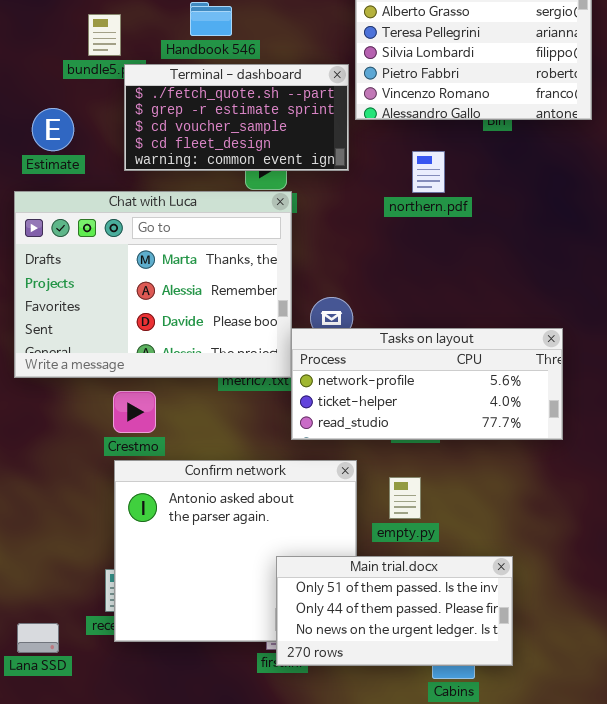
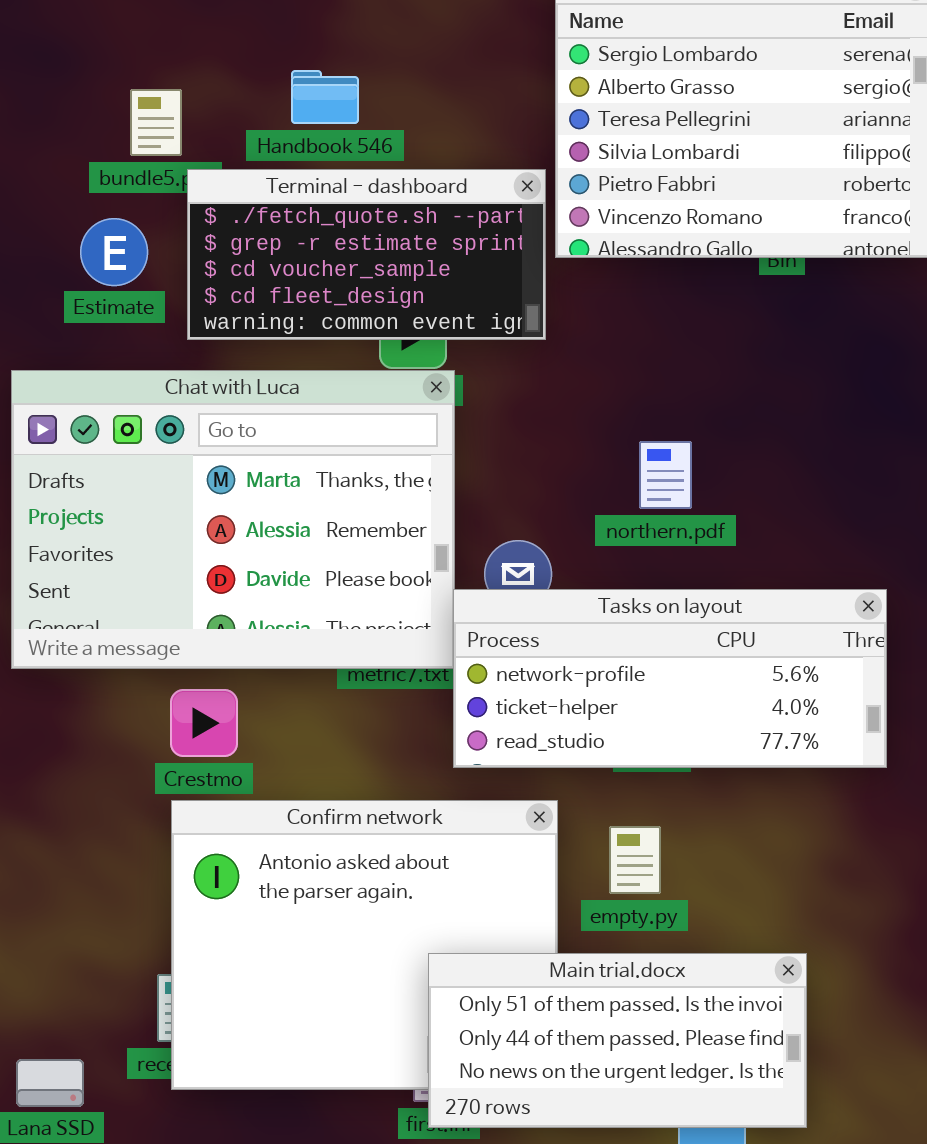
Estimate: [32,108,74,151] -> [80,218,148,286], moved
northern.pdf: [412,151,445,193] -> [639,441,692,509], moved

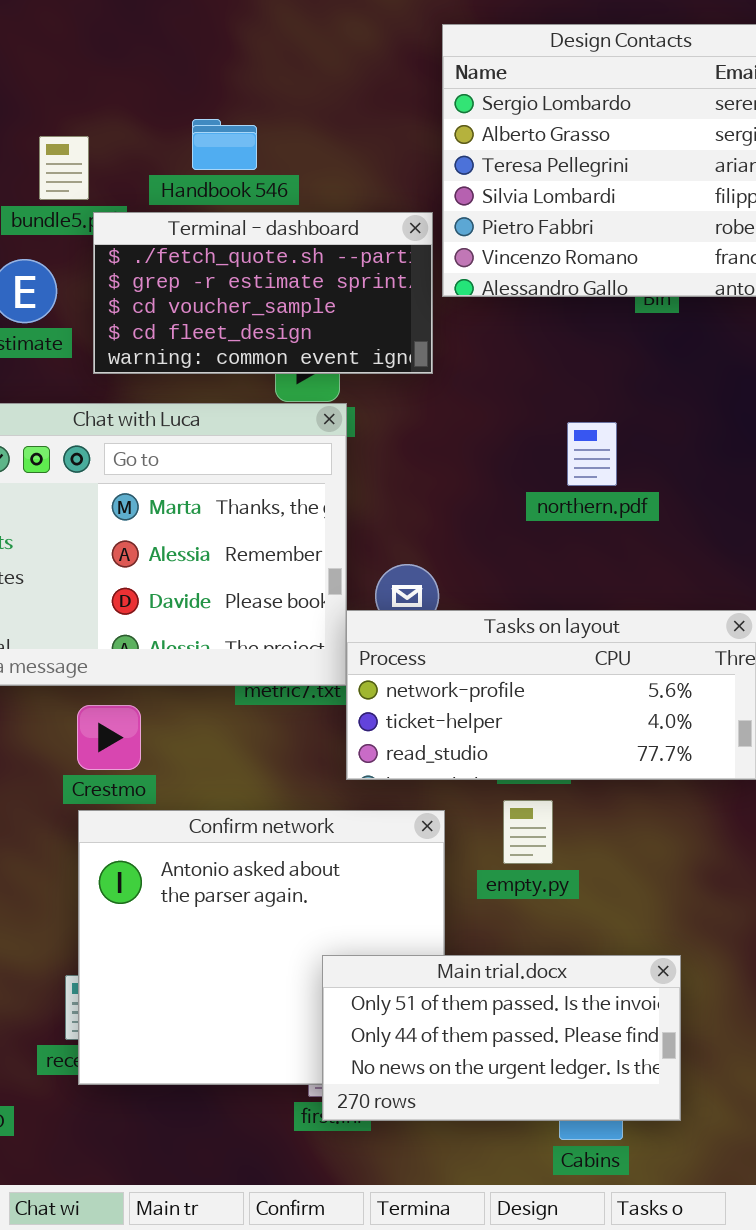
northern.pdf: [639,441,692,509] -> [567,422,617,486], moved
empty.py: [609,826,661,894] -> [503,800,553,864], moved

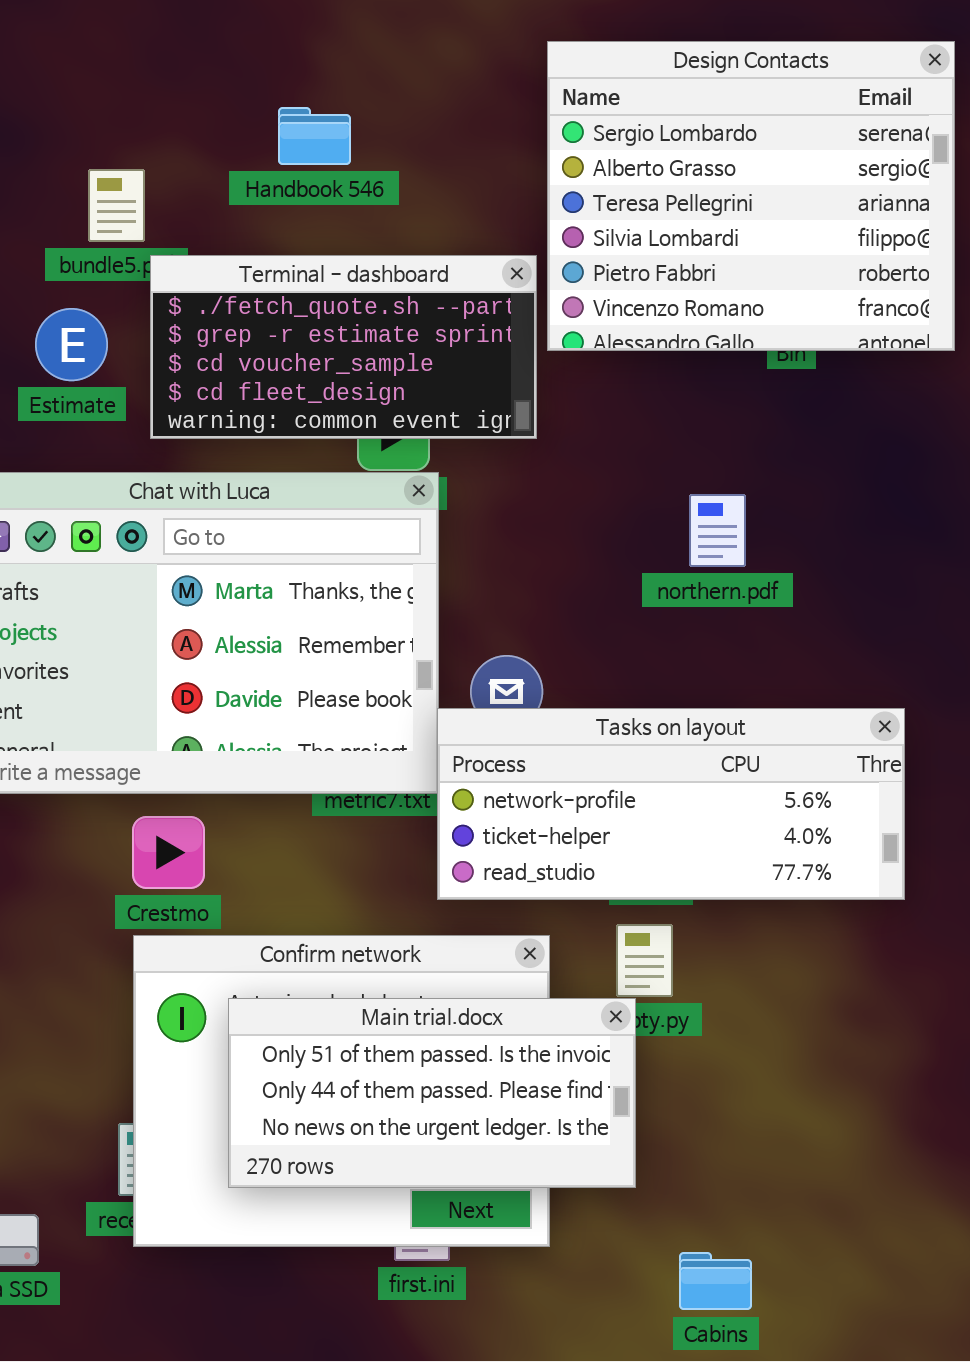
Handbook 546: [192,119,257,170] -> [278,107,351,165], moved
Main trial.docx: [322,955,681,1121] -> [228,998,636,1188], moved

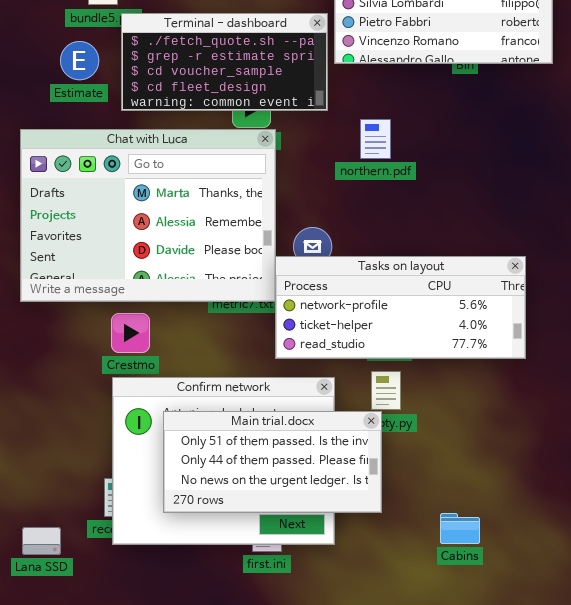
northern.pdf: [689,494,746,567] -> [360,119,391,159], moved
Cabins: [679,1252,752,1310] -> [440,513,480,544], moved

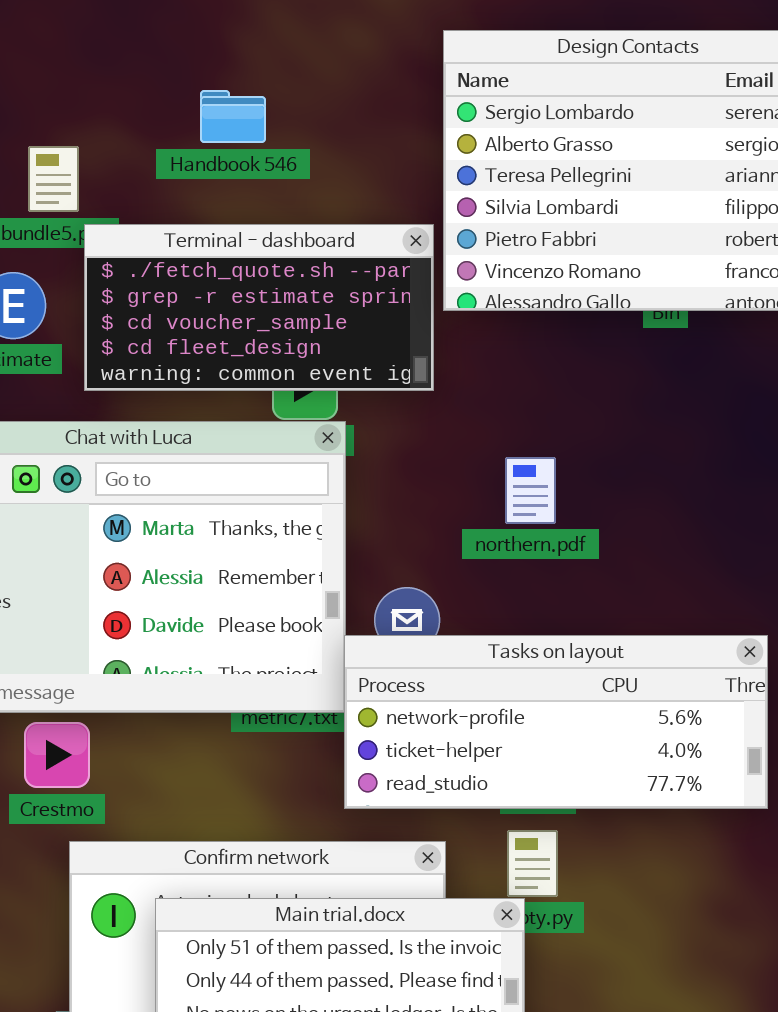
northern.pdf: [360,119,391,159] -> [505,457,556,524], moved
Crestmo: [111,313,150,353] -> [24,722,90,788], moved

